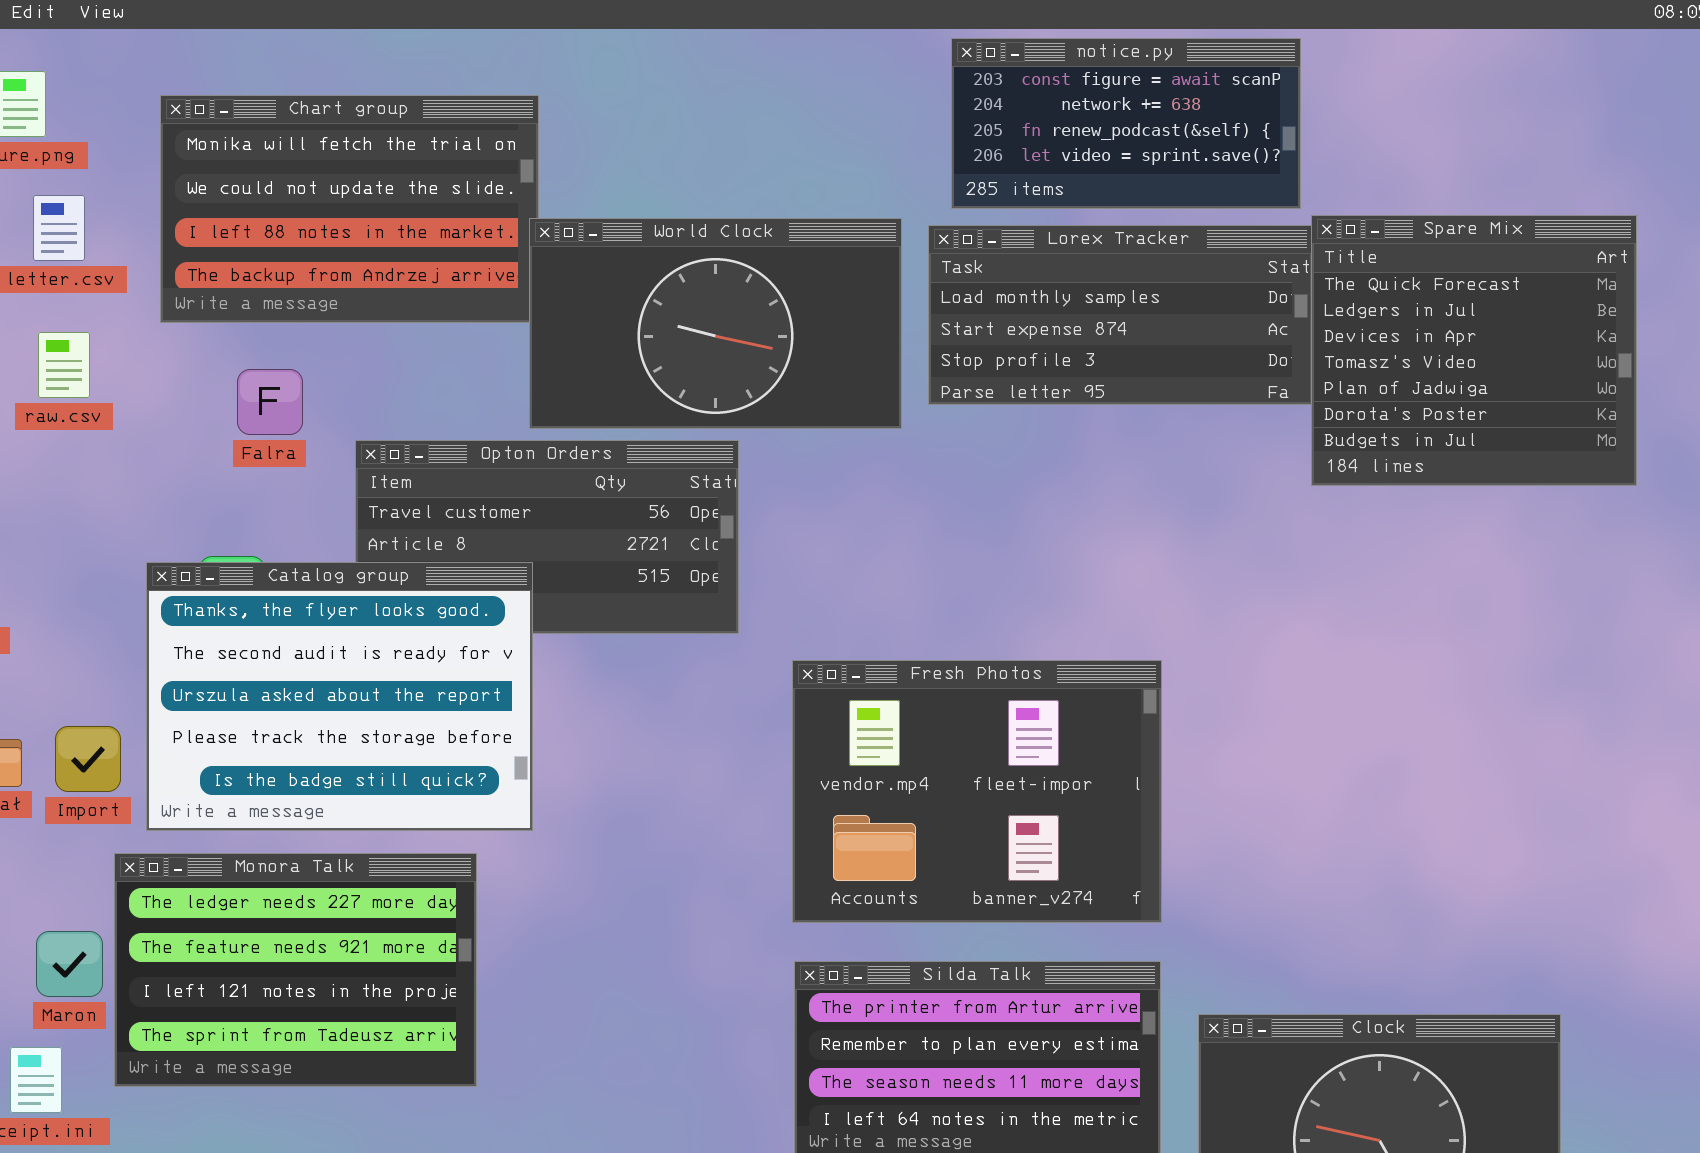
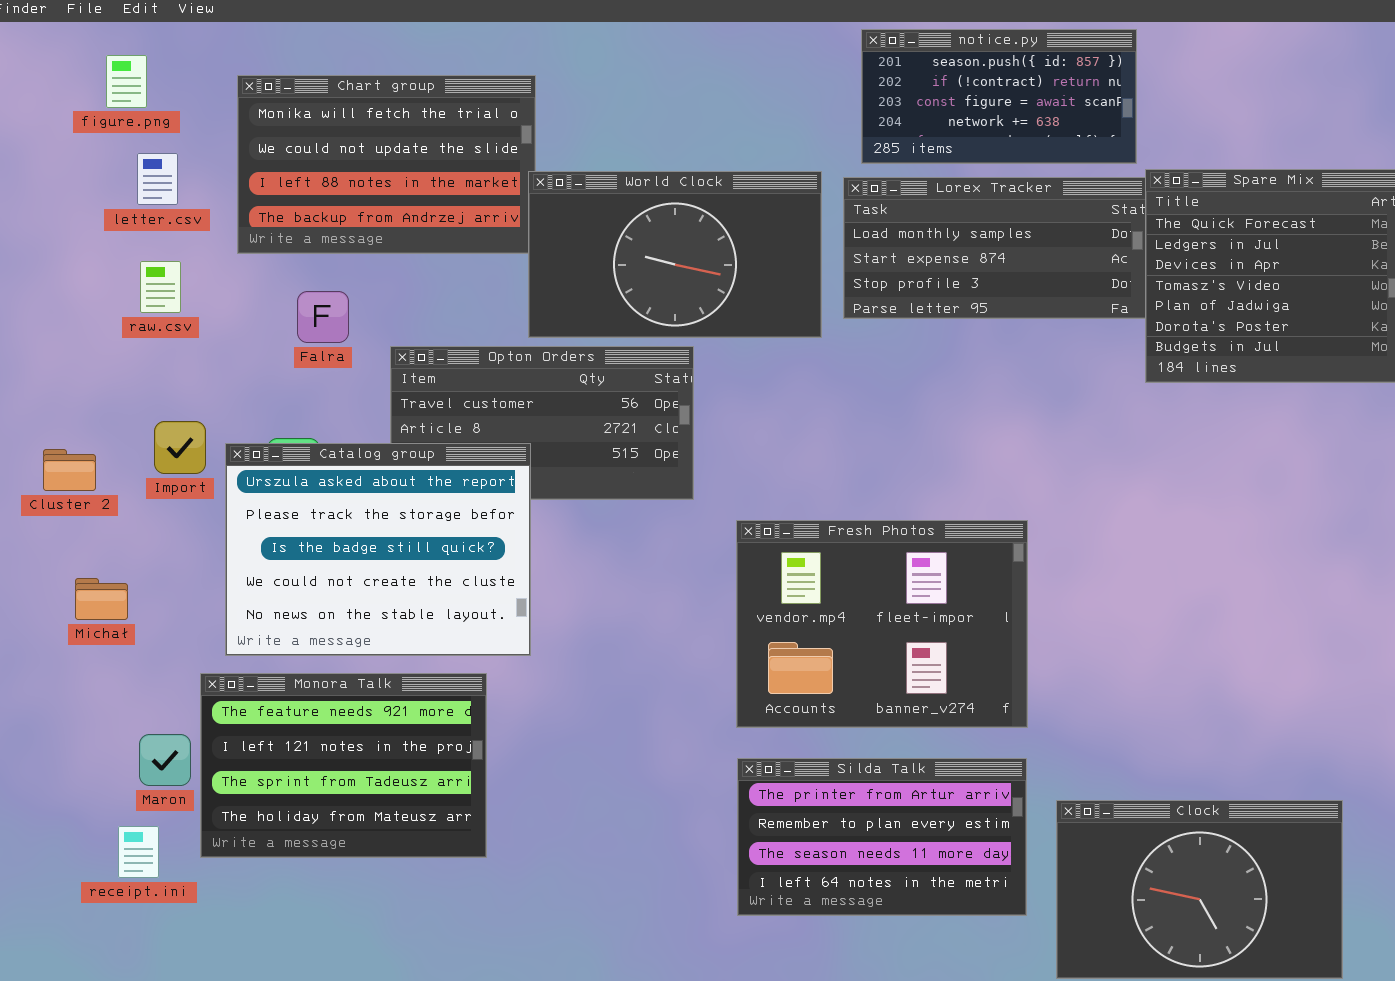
notice.py: [951,38,1301,209] -> [861,29,1137,164], scrolled up 2 rows
Catalog group: [146,562,533,831] -> [225,443,531,656], scrolled down 2 rows
Import: [55,726,121,792] -> [154,421,206,474], moved
Monora Talk: [114,853,477,1087] -> [200,673,487,858], scrolled down 1 row

